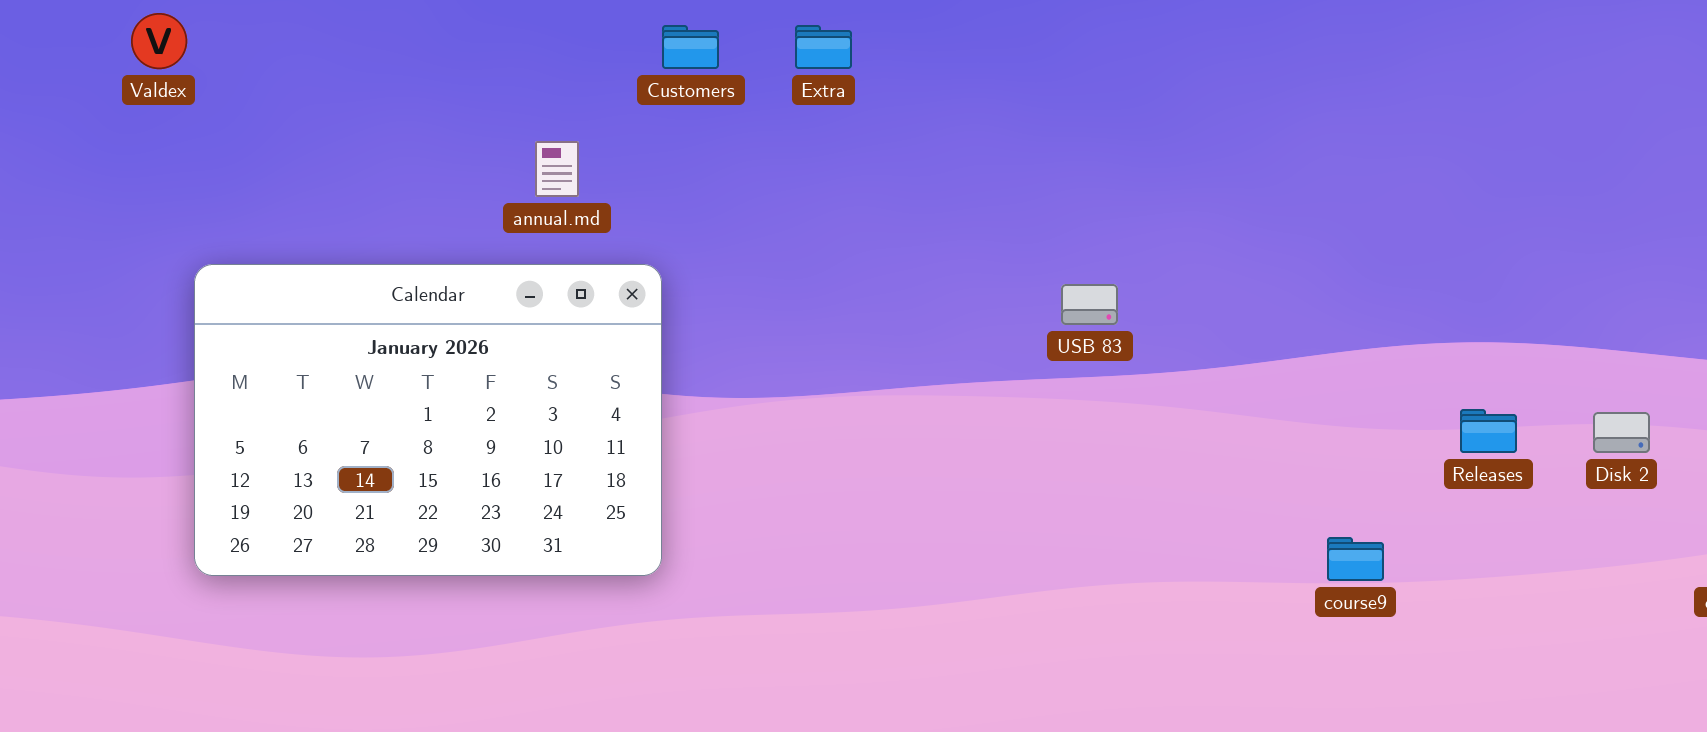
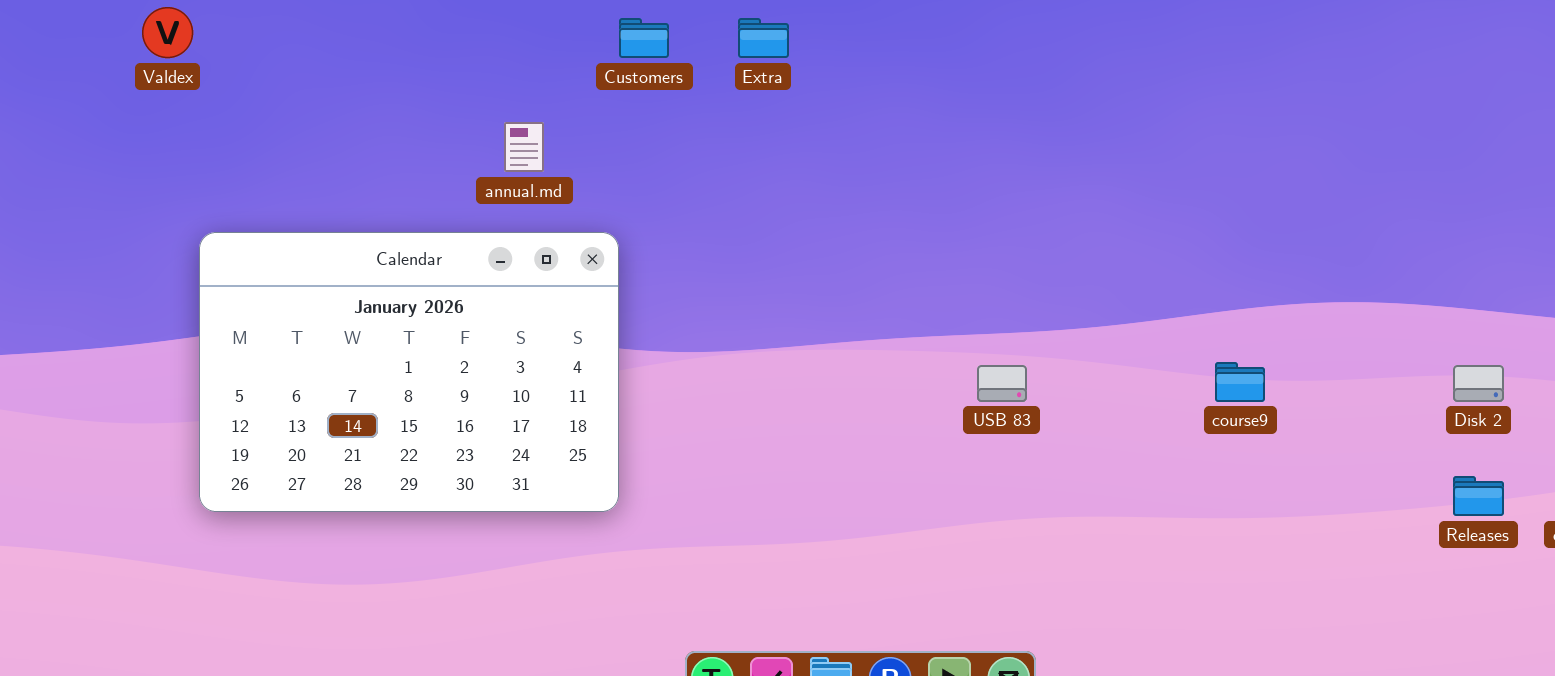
USB 83: [1061,284,1118,325] -> [977,365,1027,402], moved
Releases: [1460,409,1517,453] -> [1453,476,1504,516], moved
course9: [1327,537,1384,581] -> [1215,362,1265,402], moved

